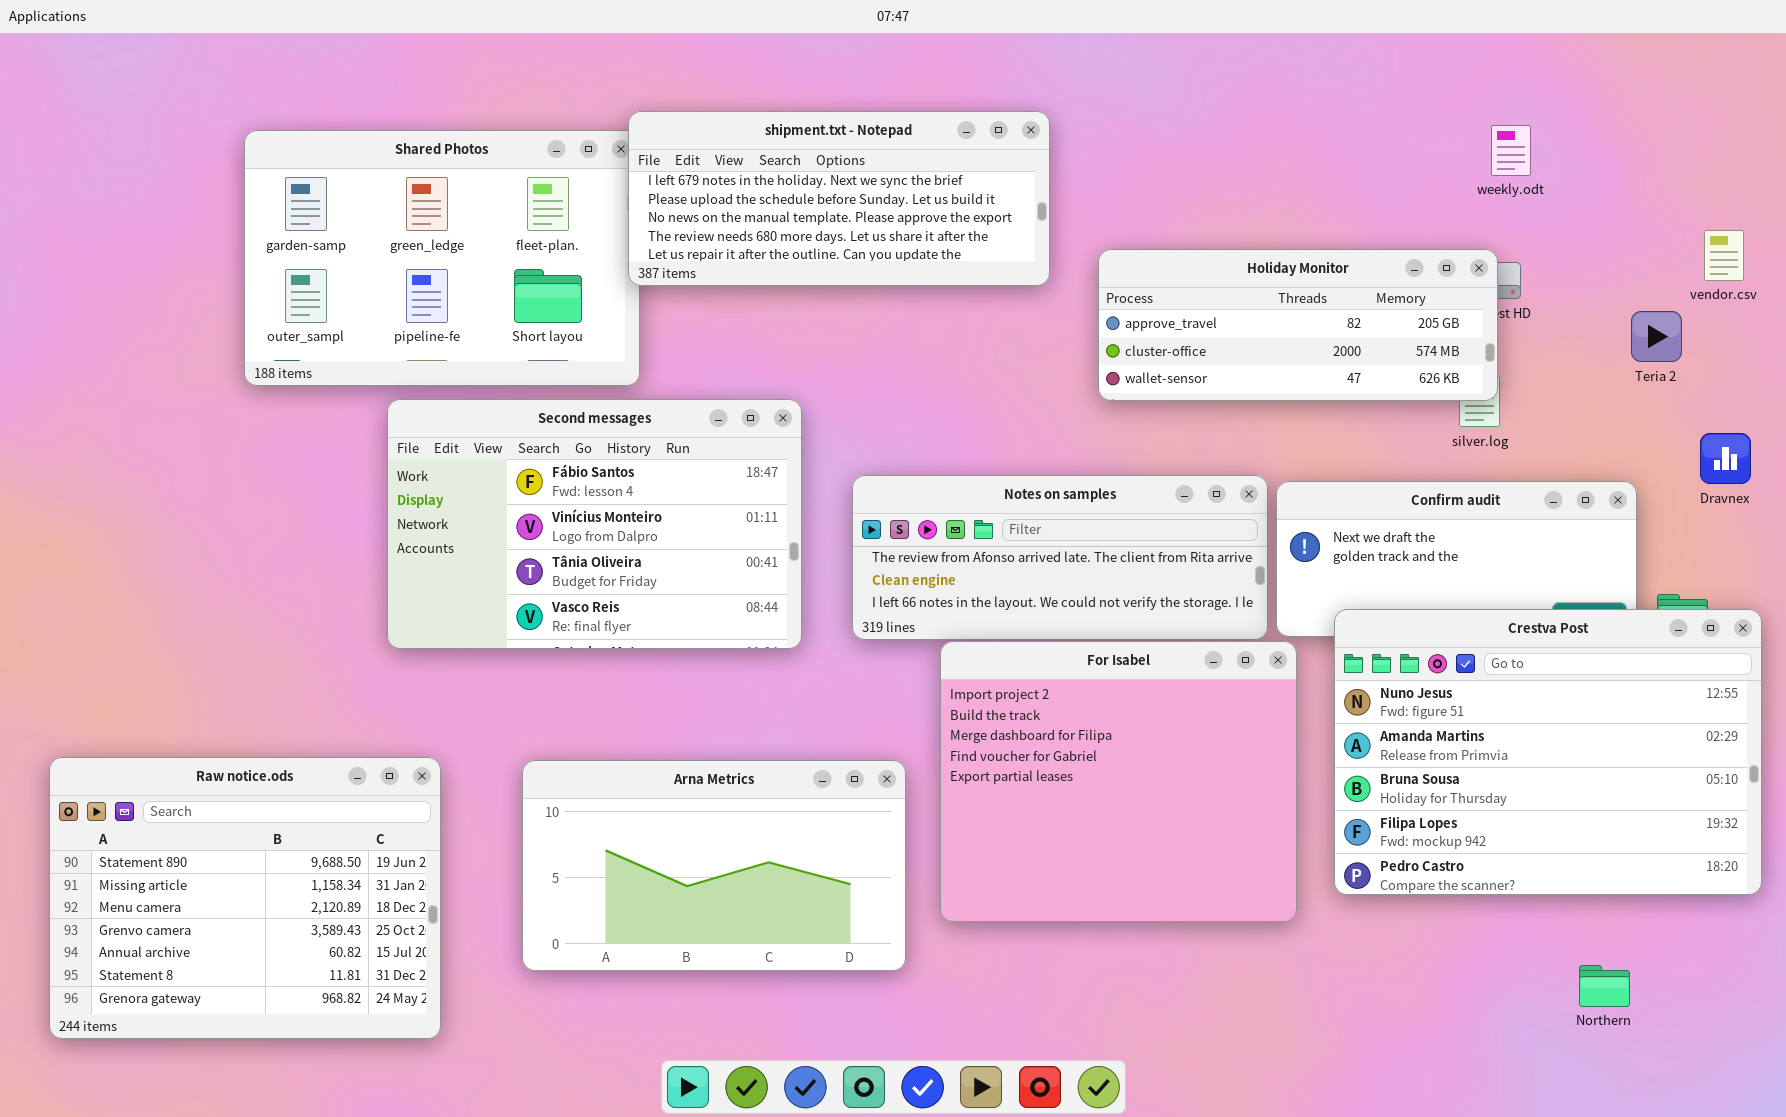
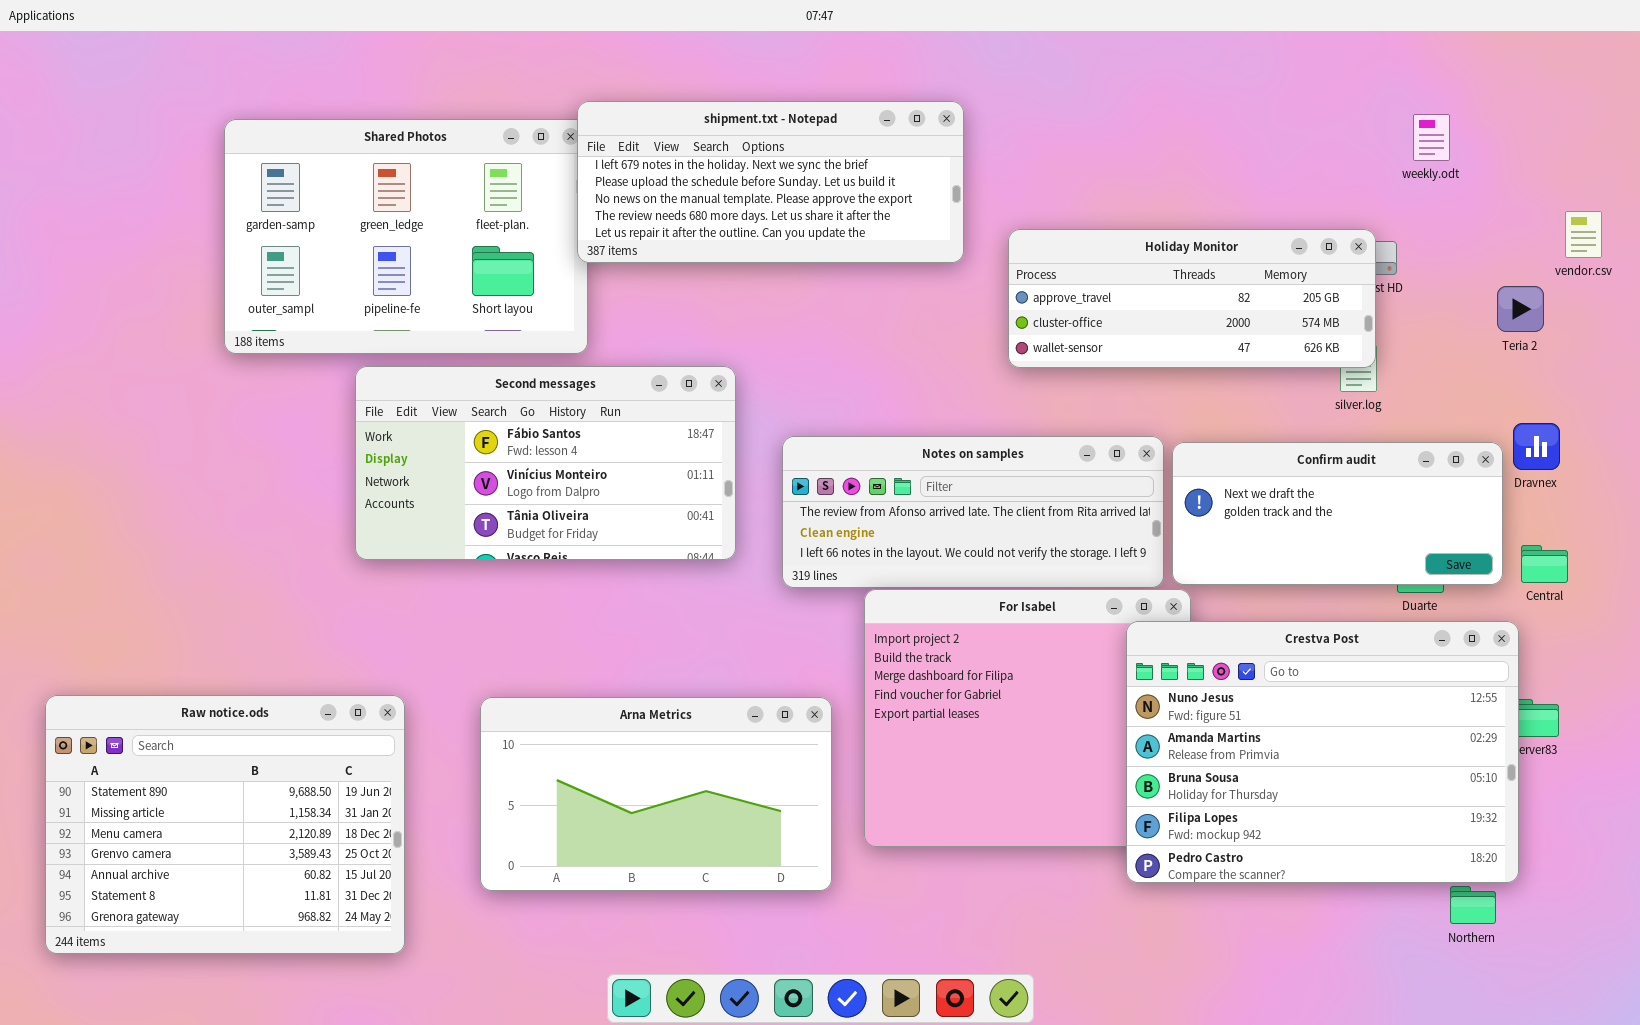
weekly.odt: [1491,125,1531,176] -> [1413,114,1450,161], moved
Second messages: [387,399,802,649] -> [355,366,736,560], resized
Dravnex: [1700,433,1751,484] -> [1513,423,1560,470], moved
Crestva Post: [1334,609,1762,895] -> [1126,621,1519,883], moved

